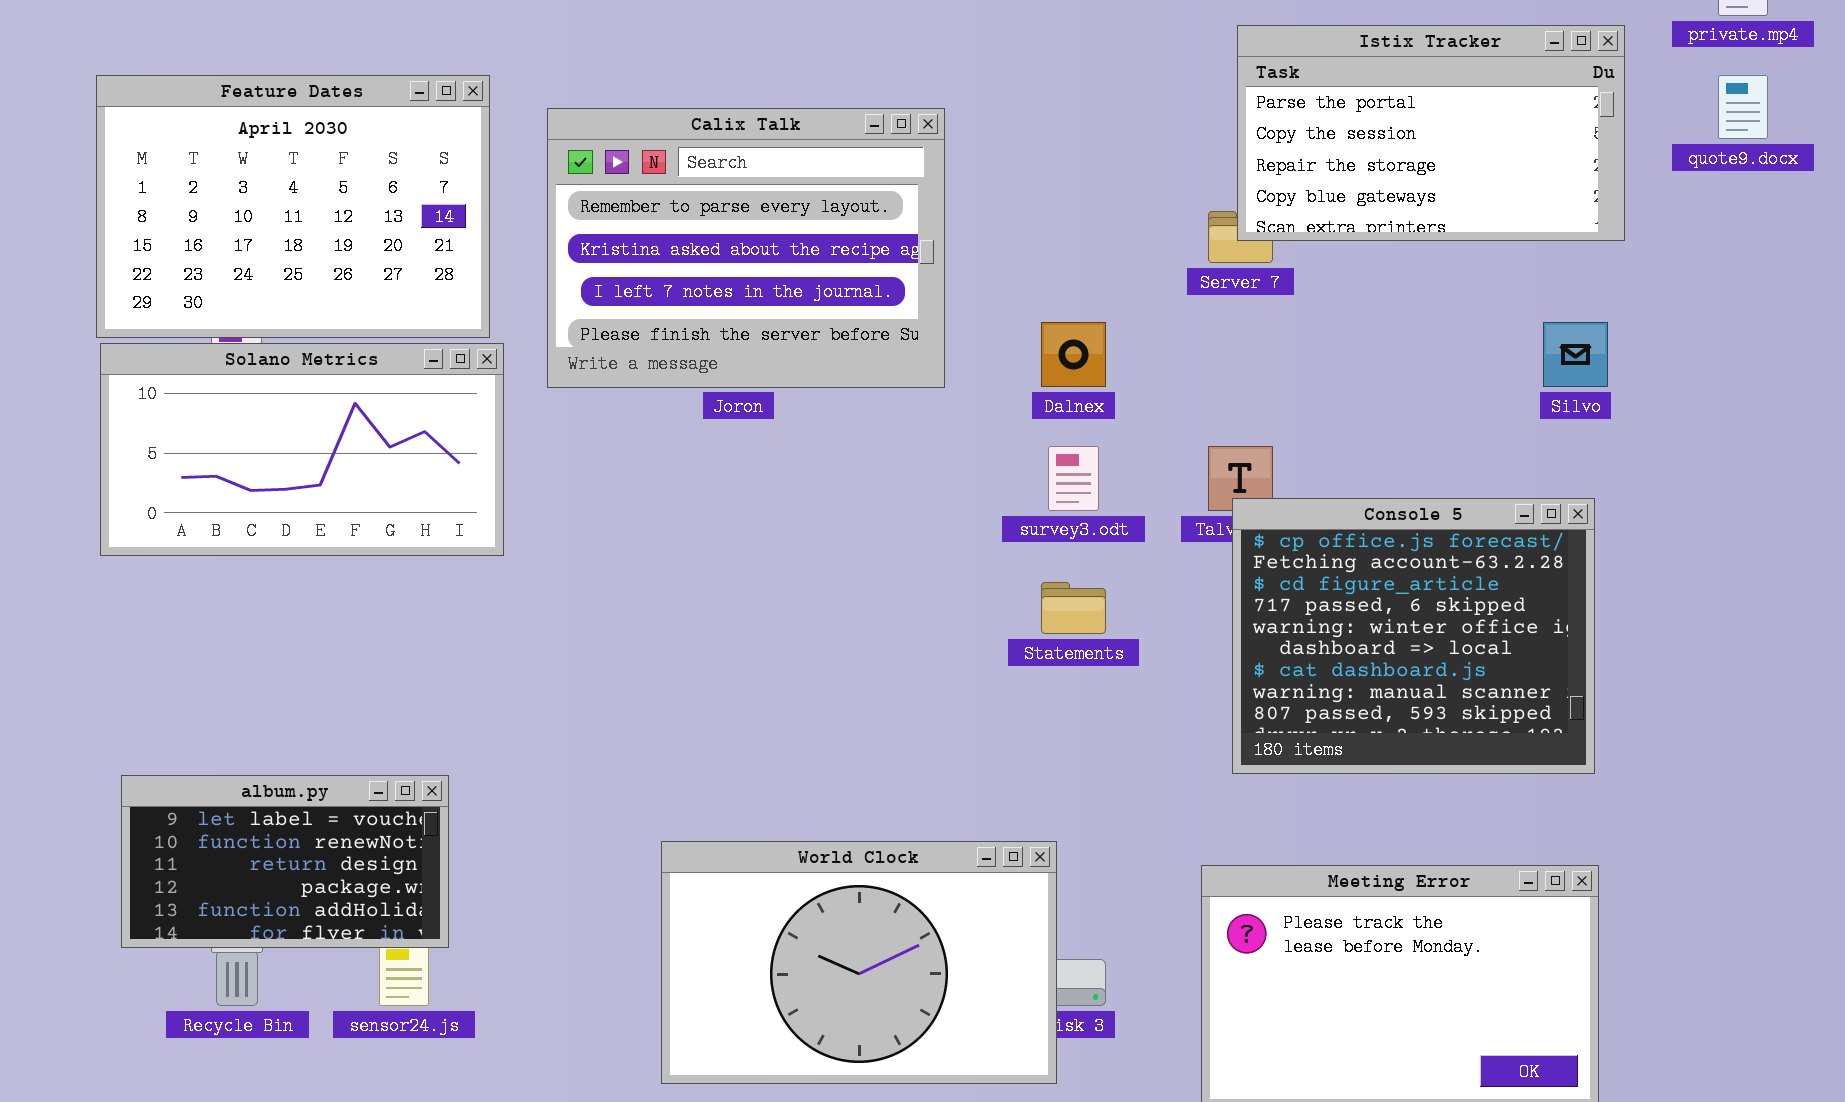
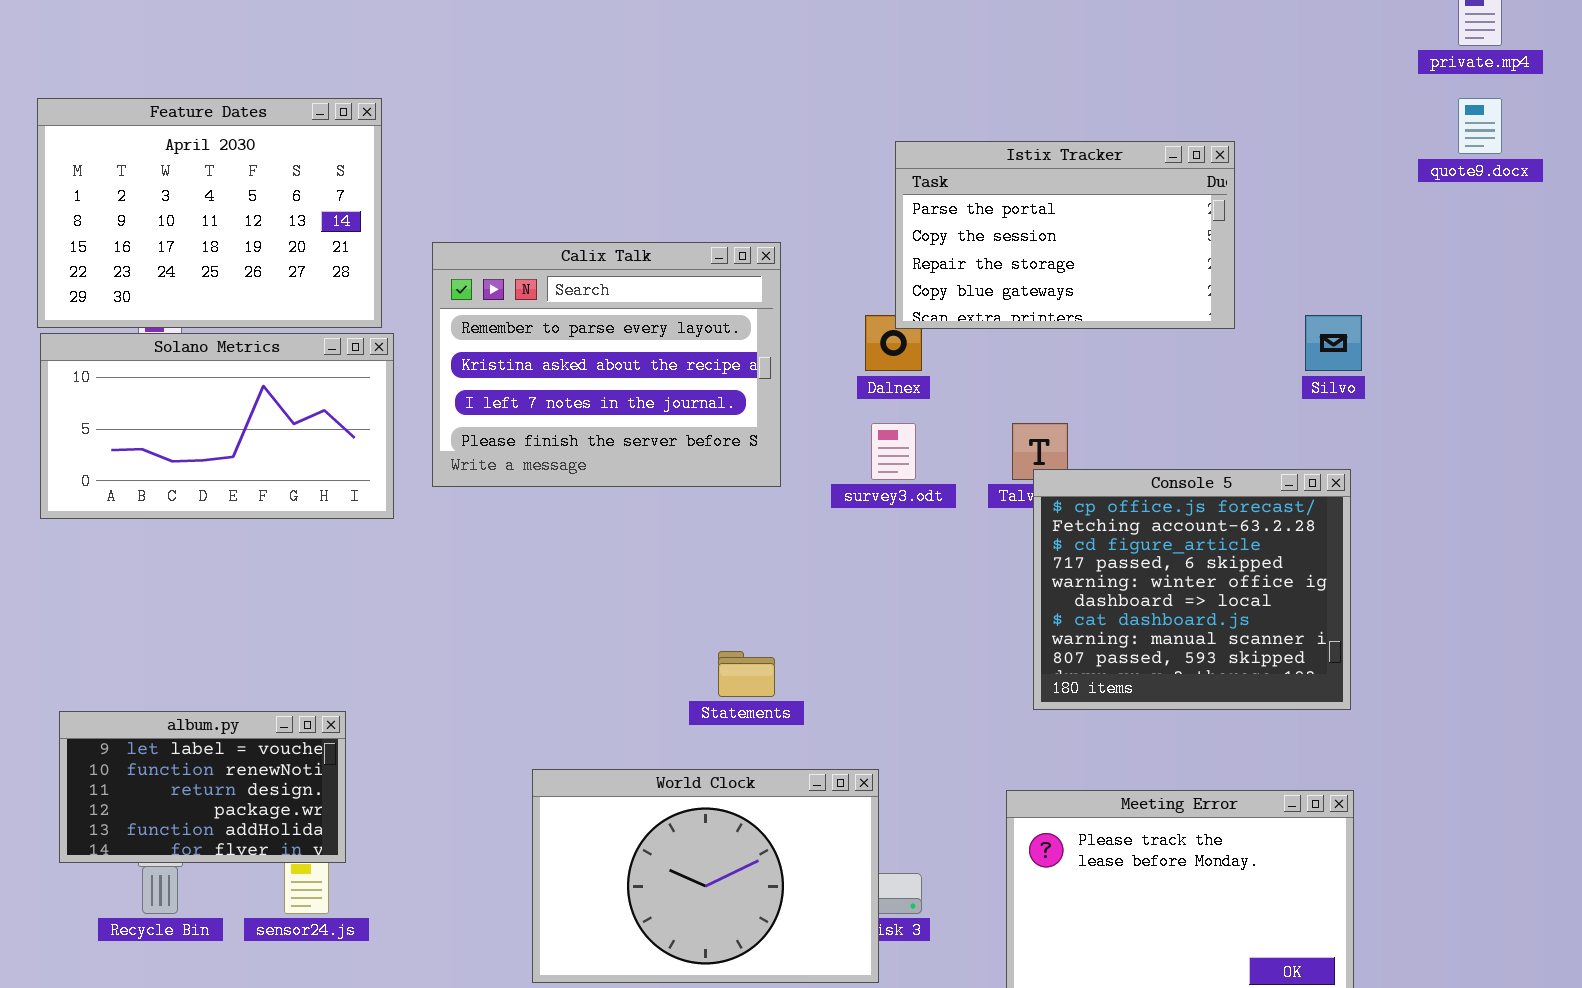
Istix Tracker: [1237,25,1625,241] -> [895,141,1235,329], moved
Calix Talk: [547,108,945,388] -> [432,242,781,487], moved
Statements: [1041,582,1106,634] -> [718,651,775,697], moved

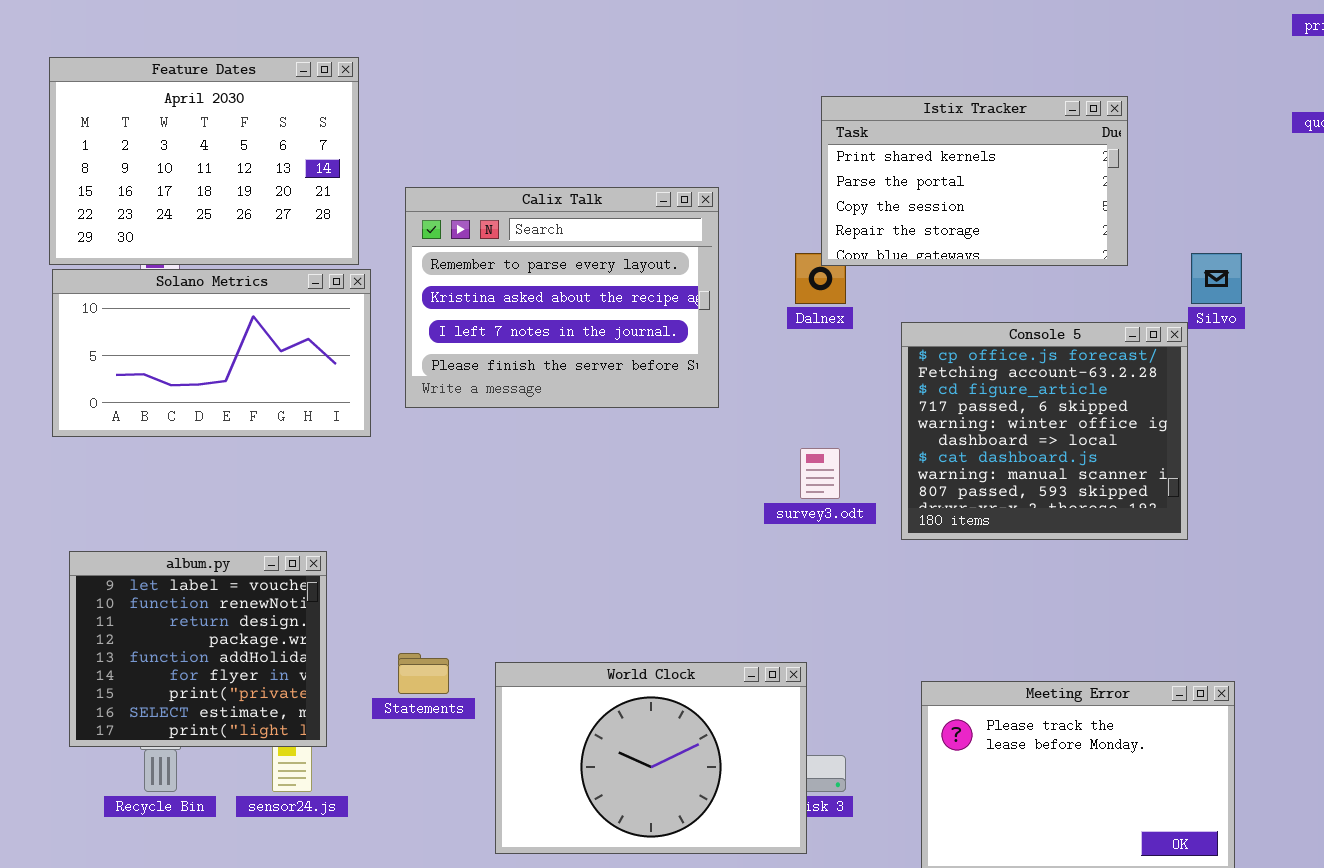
Istix Tracker: [895,141,1235,329] -> [821,96,1128,266], scrolled up 1 row
survey3.odt: [871,423,916,480] -> [800,448,840,499], moved
Console 5: [1033,469,1351,710] -> [901,322,1188,540], moved
Statements: [718,651,775,697] -> [398,653,449,694], moved
album.py: [59,711,346,863] -> [69,551,327,747], resized

